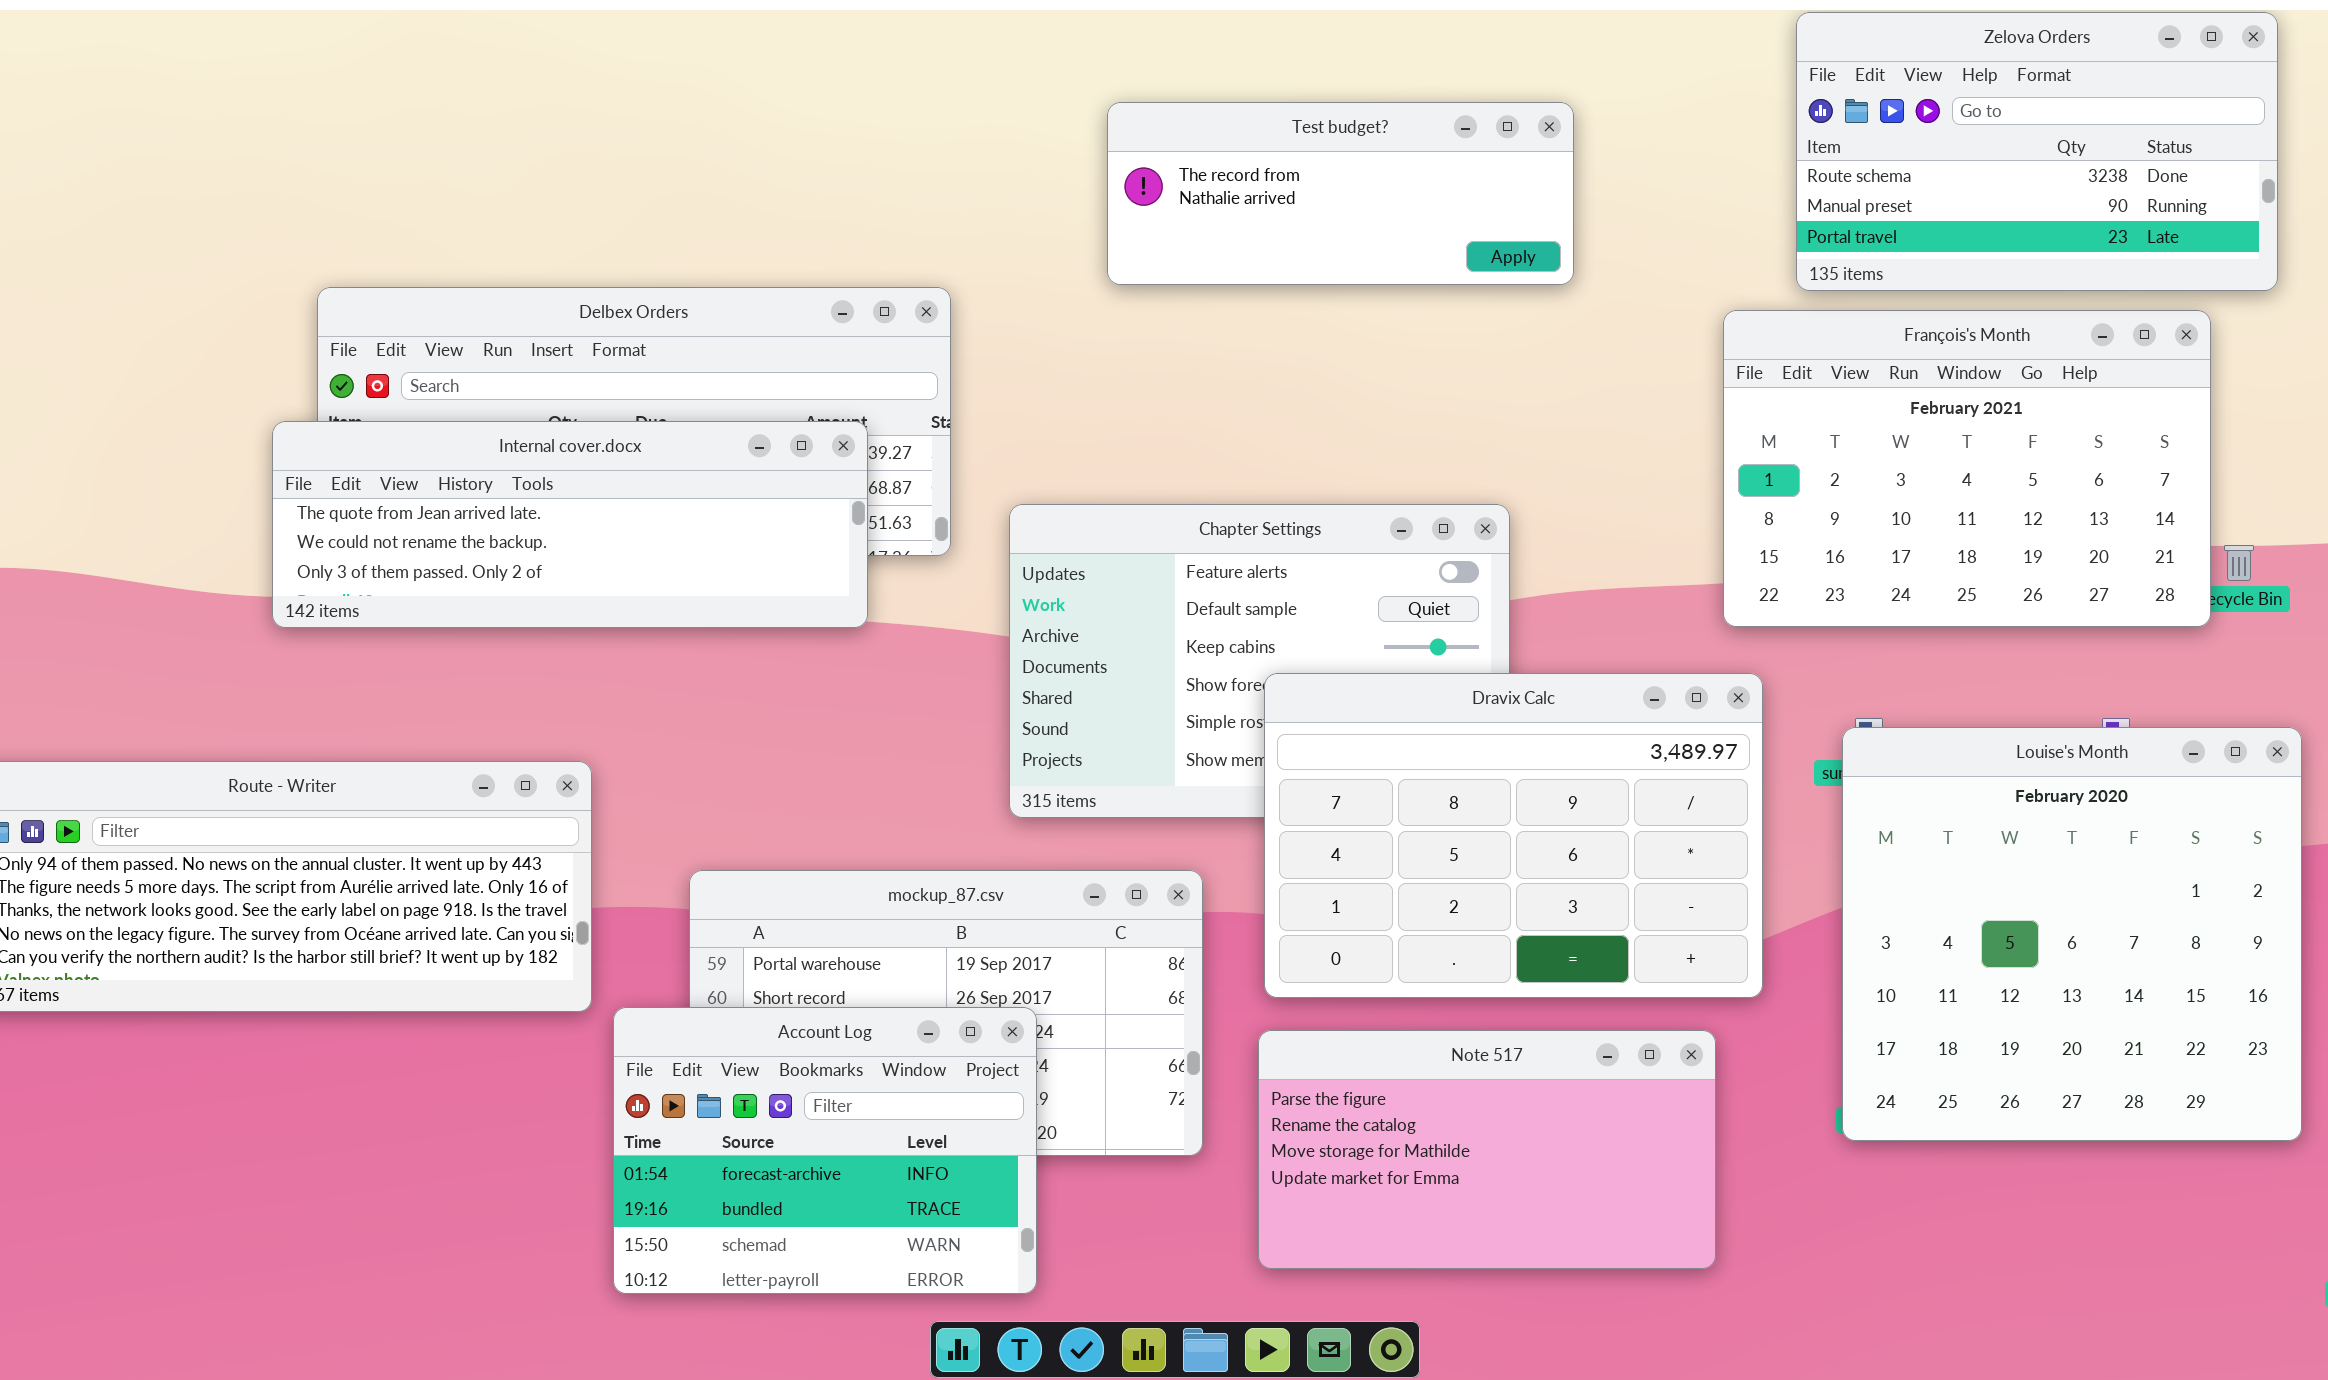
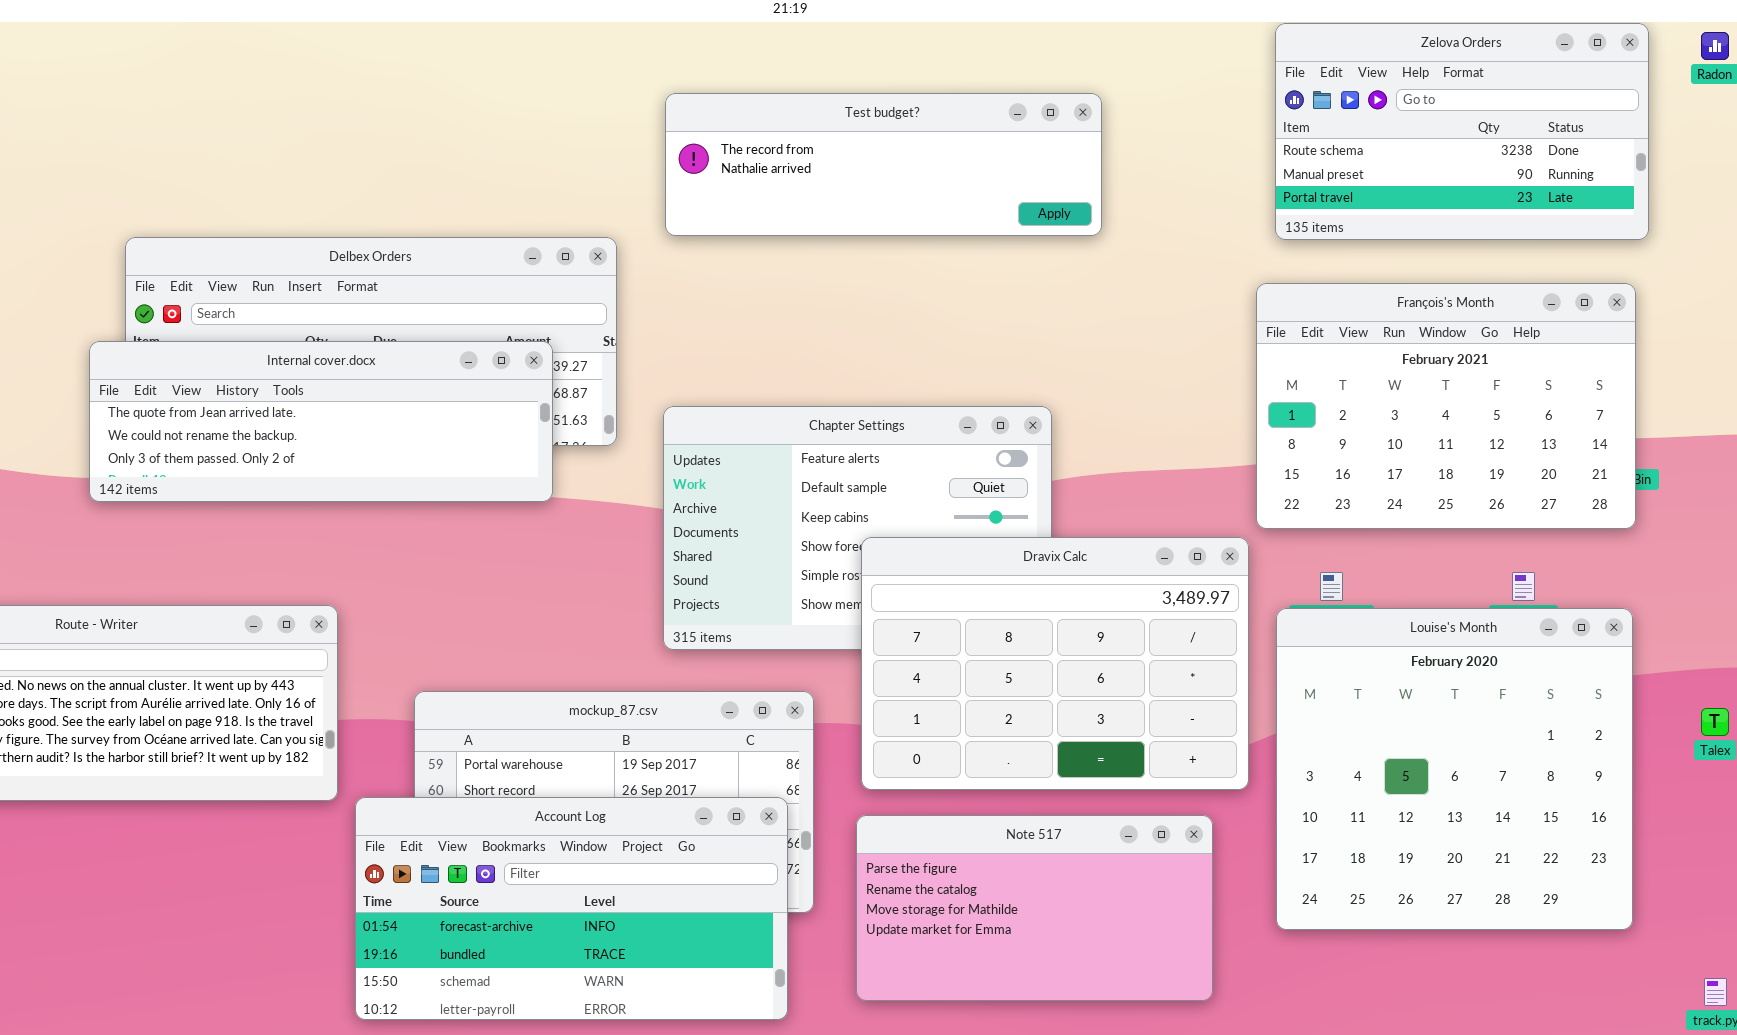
Test budget?: [1107,102,1574,285] -> [665,93,1102,236], resized
François's Month: [1723,310,2211,627] -> [1256,283,1636,529], moved
Louise's Month: [1842,727,2302,1141] -> [1276,608,1633,930], moved
Account Log: [613,1007,1037,1294] -> [355,797,788,1020], resized

